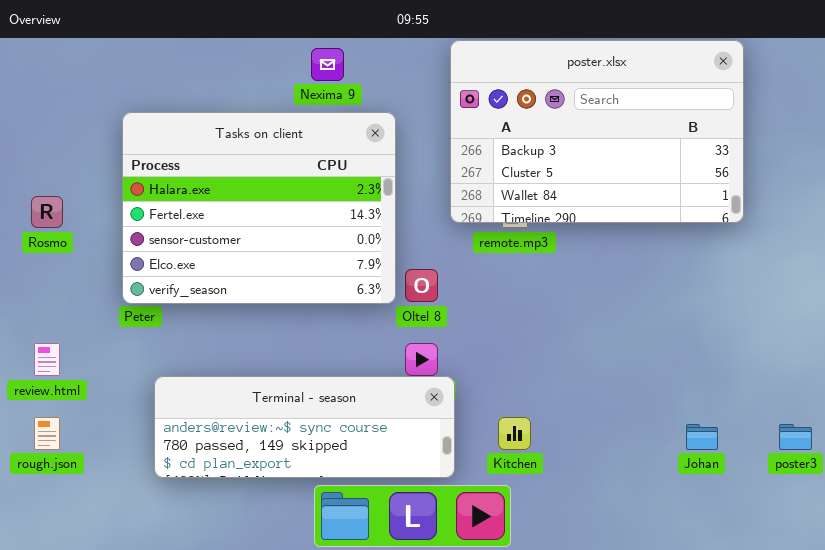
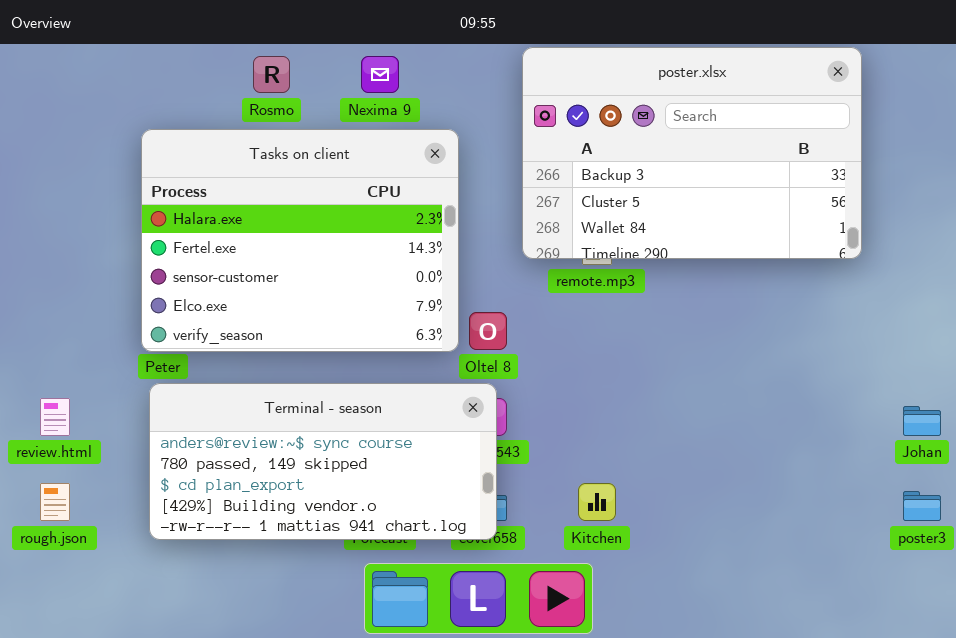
Rosmo: [31,196,63,228] -> [253,56,290,93], moved
Terminal - season: [154,376,455,478] -> [149,383,497,540], moved, resized
Johan: [686,424,718,450] -> [903,406,941,436], moved

